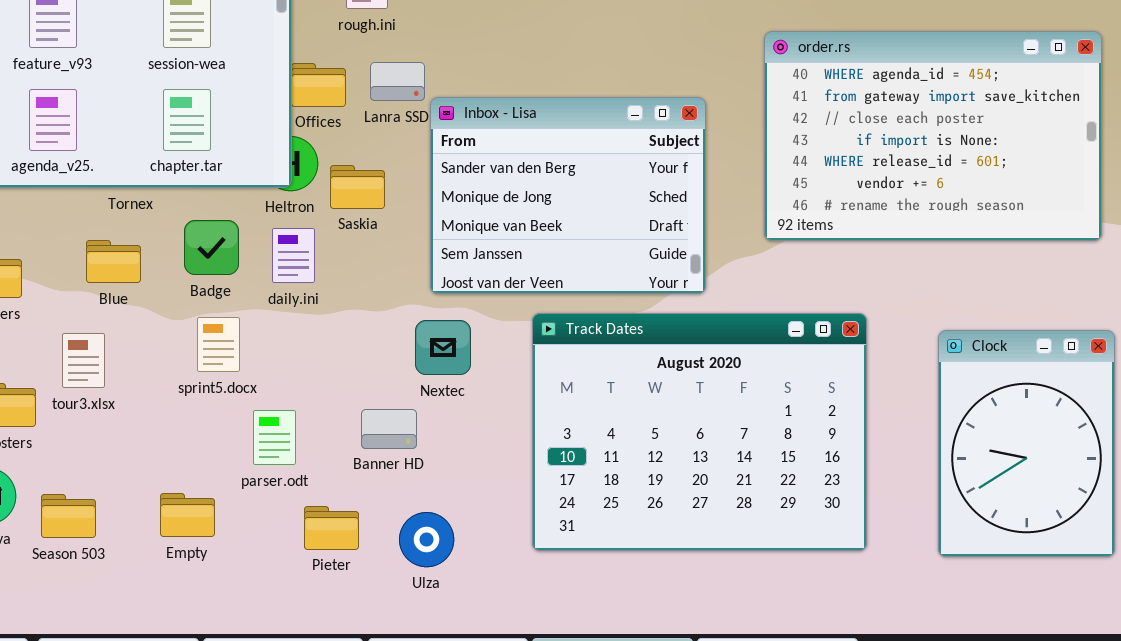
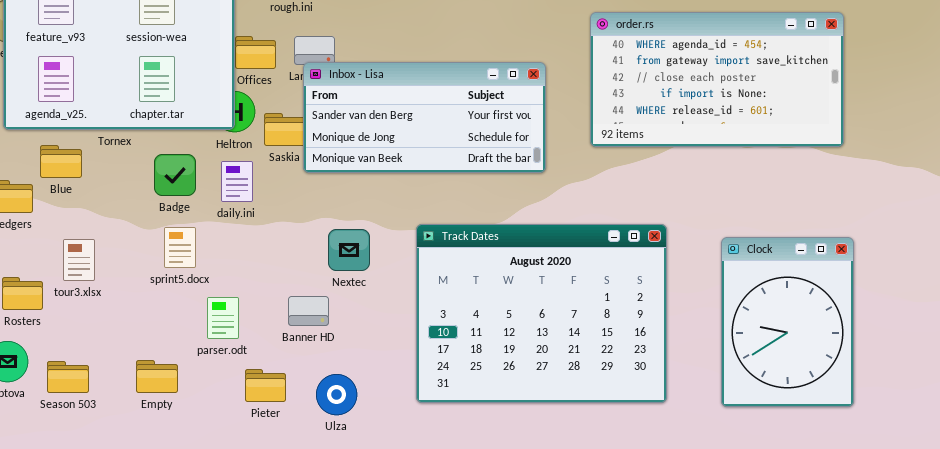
order.rs: [764,31,1102,241] -> [590,12,844,147], resized
Inbox - Lisa: [430,97,706,294] -> [303,62,546,173], resized
Blue: [86,240,141,283] -> [40,145,82,178], moved

